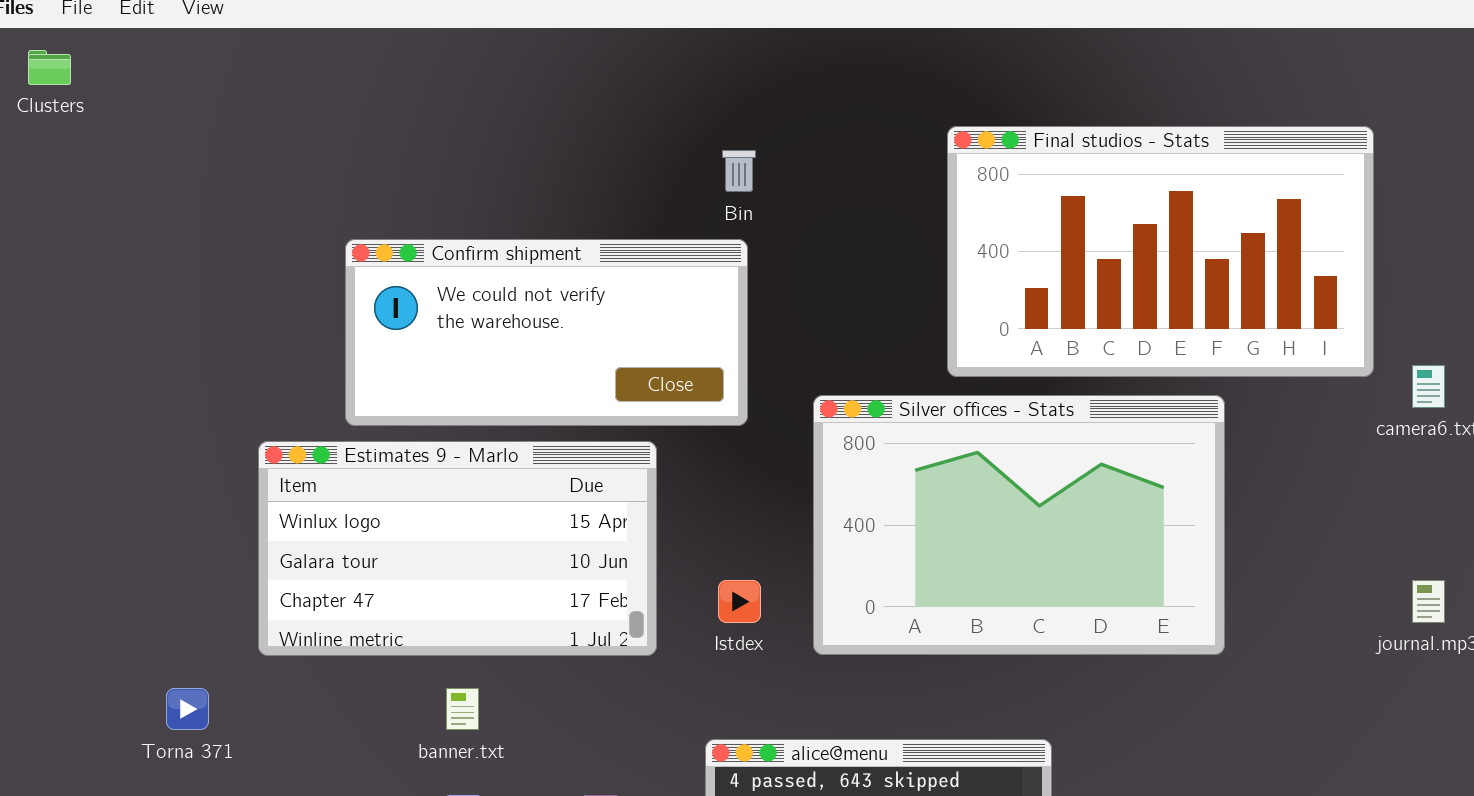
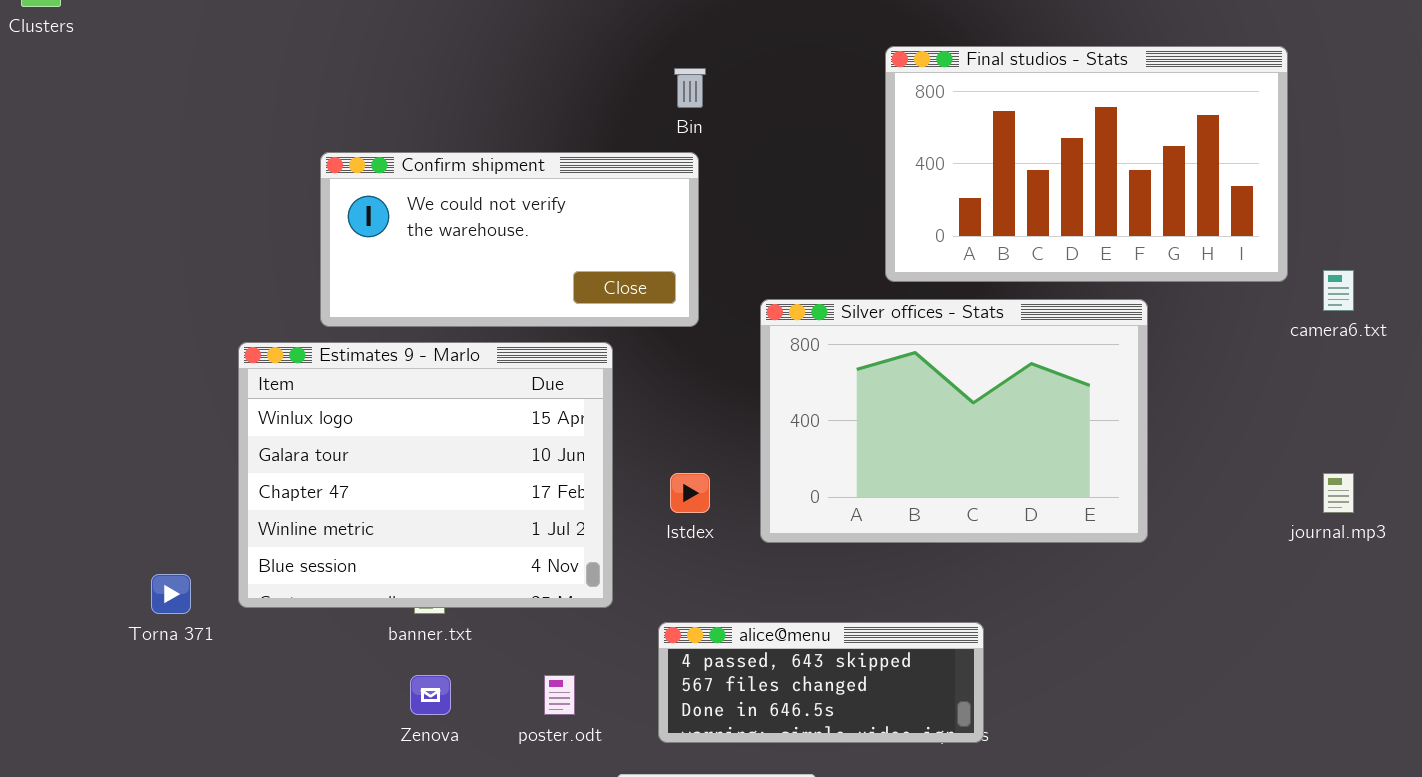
Estimates 9 - Marlo: [258,441,657,656] -> [238,342,613,608], resized

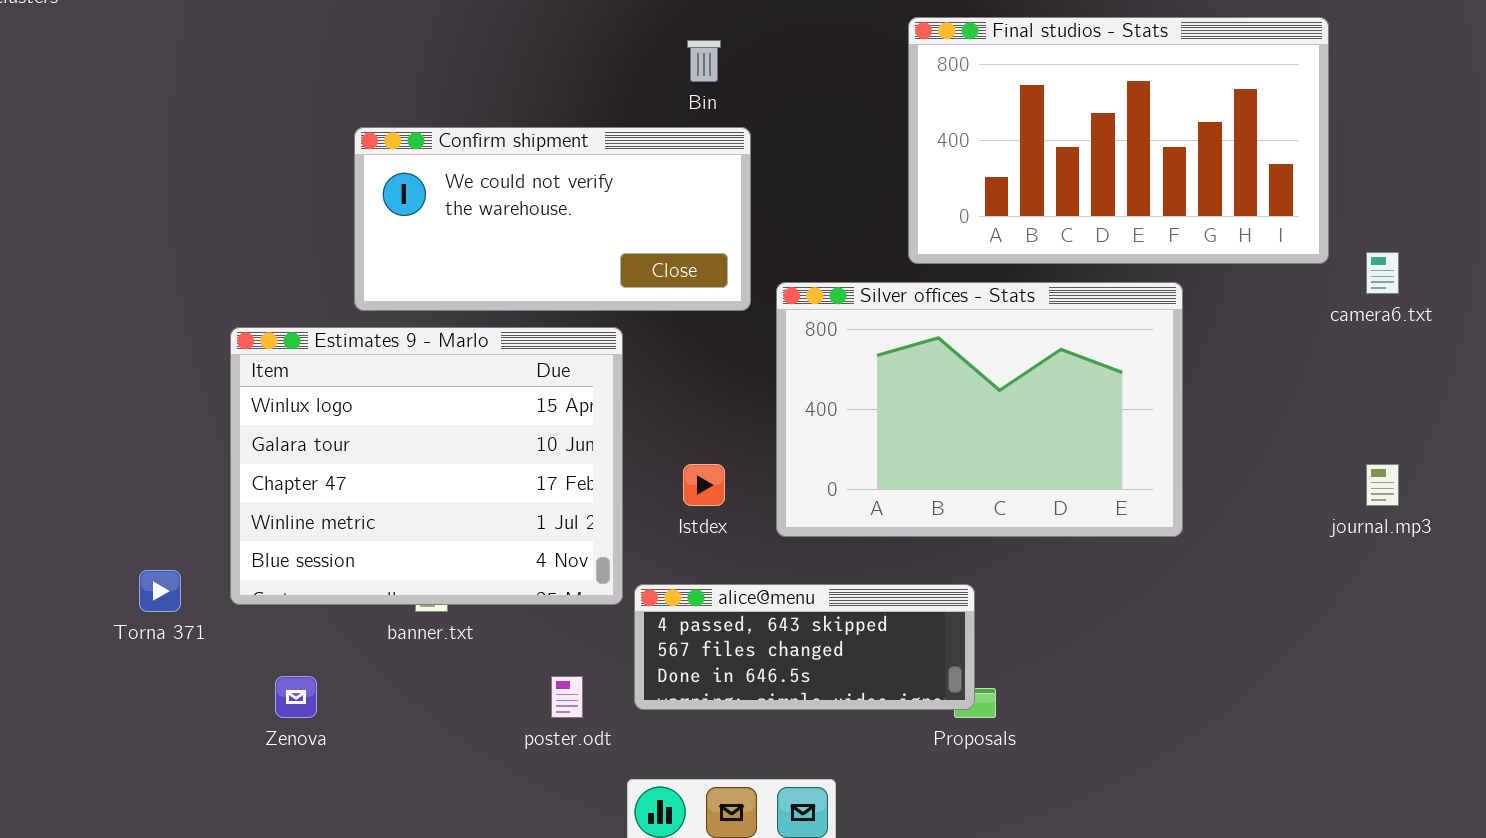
Confirm shipment: [320,152,699,327] -> [354,127,751,311], moved
alice@menu: [658,622,984,743] -> [634,584,975,710], moved
Zenova: [410,675,451,715] -> [275,676,317,718], moved

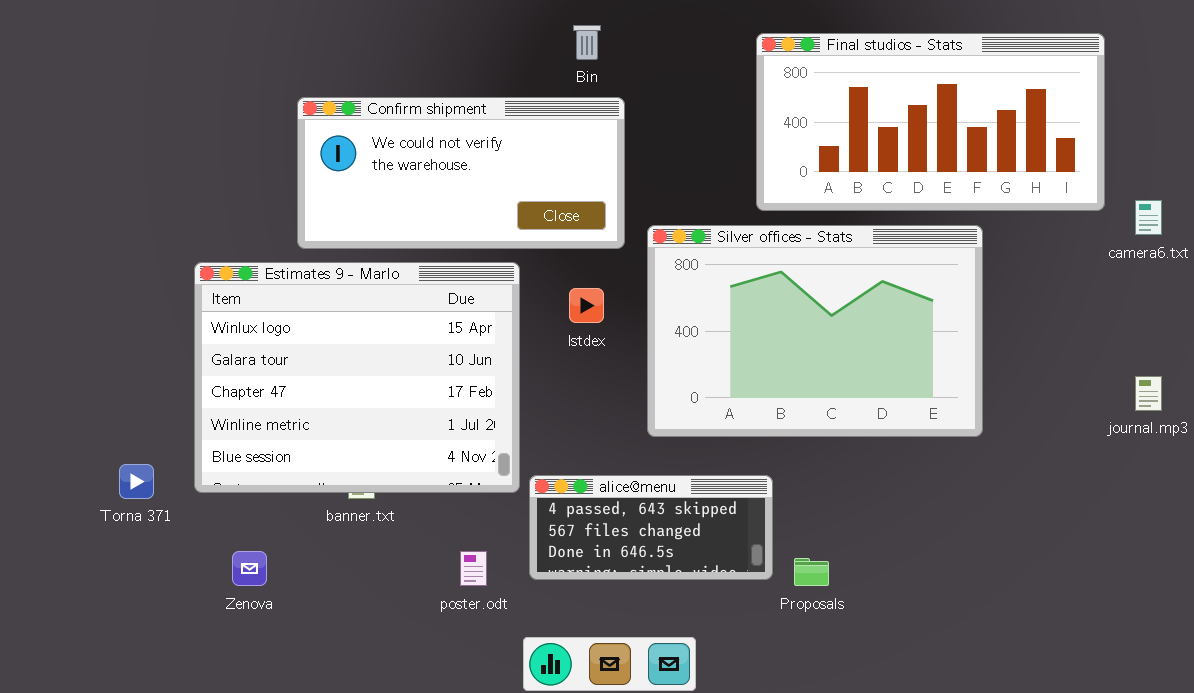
Final studios - Stats: [908,17,1329,264] -> [756,33,1105,211], resized
Istdex: [683,464,725,506] -> [569,288,604,323], moved
alice@menu: [634,584,975,710] -> [529,475,773,580], resized

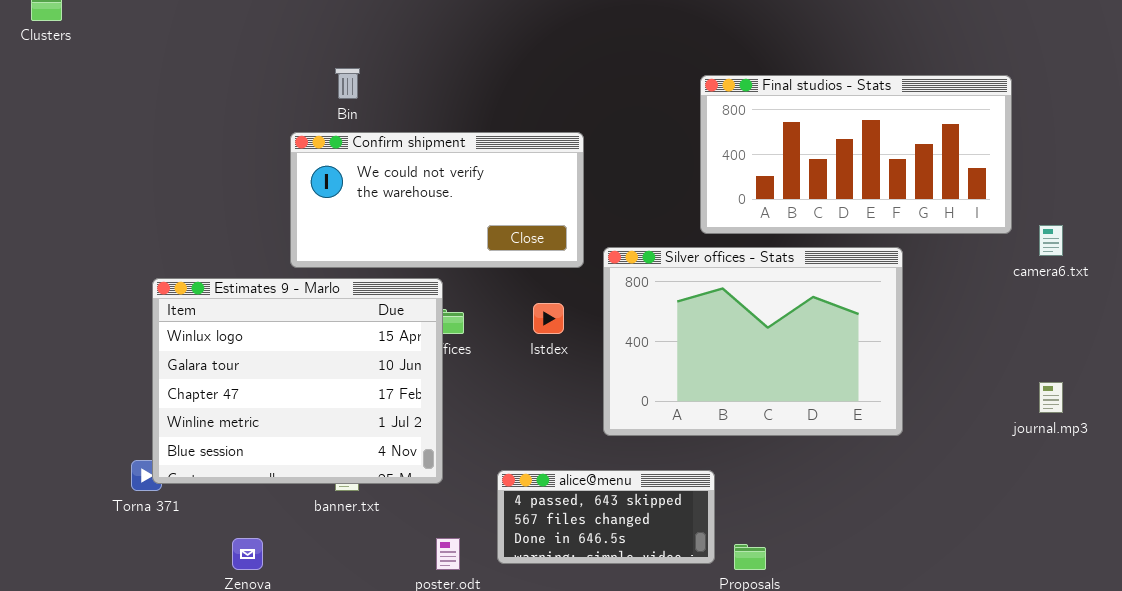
Bin: [573,25,601,60] -> [335,68,360,99], moved
Estimates 9 - Marlo: [194,262,520,493] -> [152,278,443,484], moved

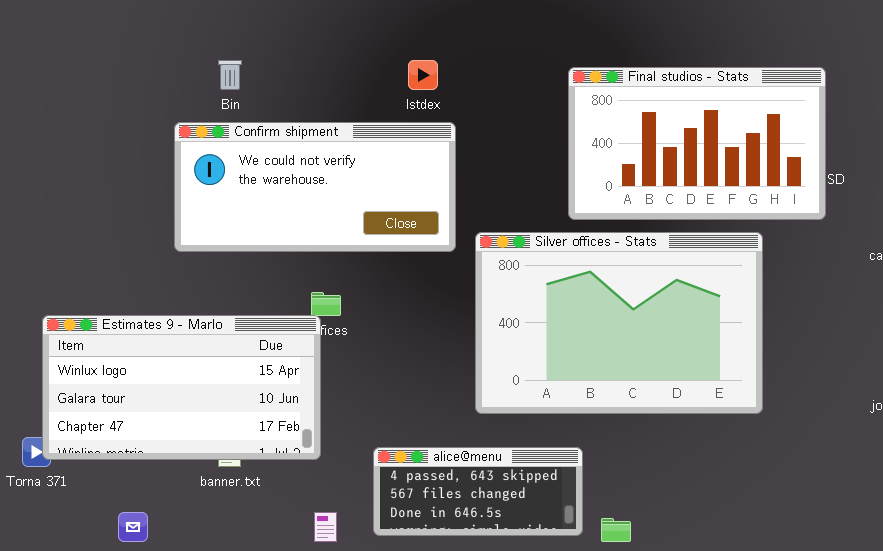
Final studios - Stats: [700,75,1012,234] -> [568,67,826,220], resized
Estimates 9 - Marlo: [152,278,443,484] -> [42,315,321,460], resized
Istdex: [533,303,564,334] -> [408,60,438,90], moved

